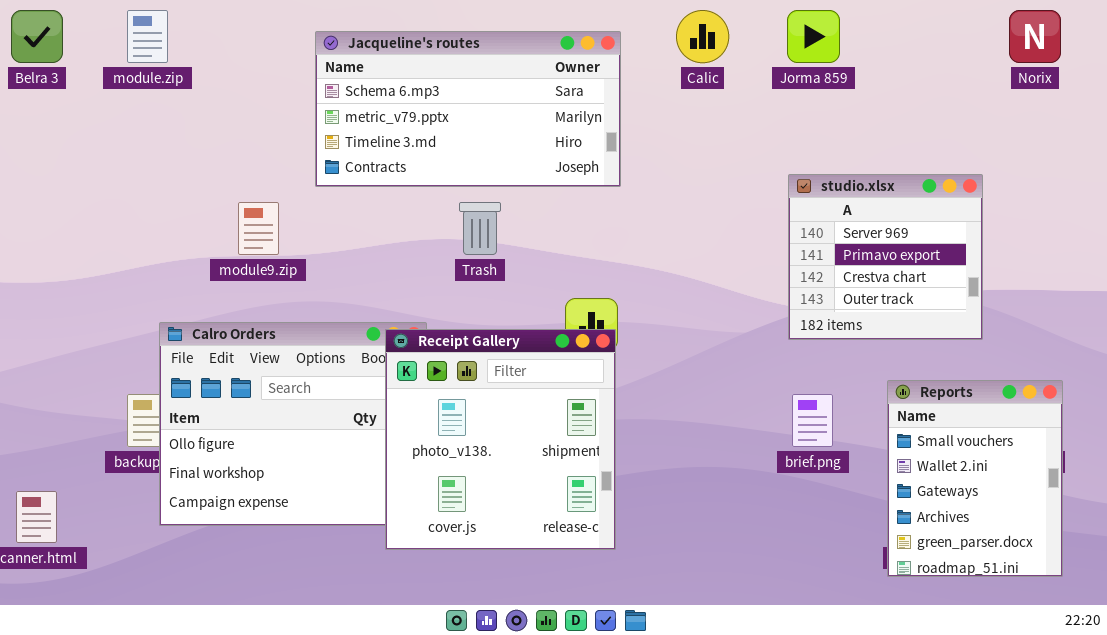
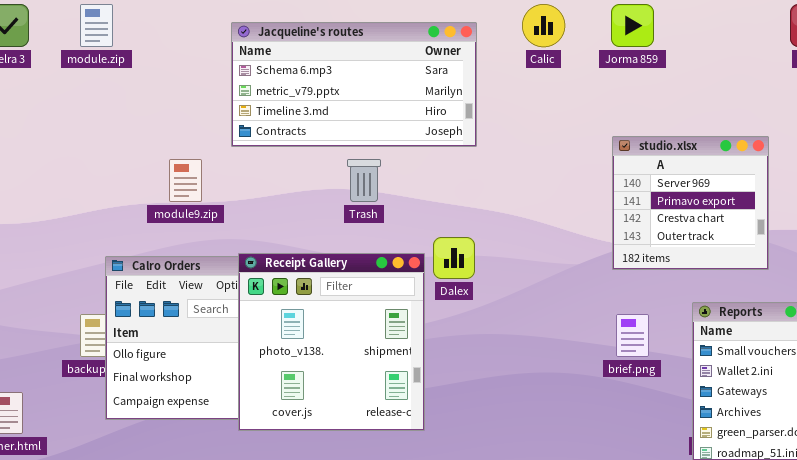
Receipt Gallery: [385,329,616,550] -> [238,253,425,431], moved

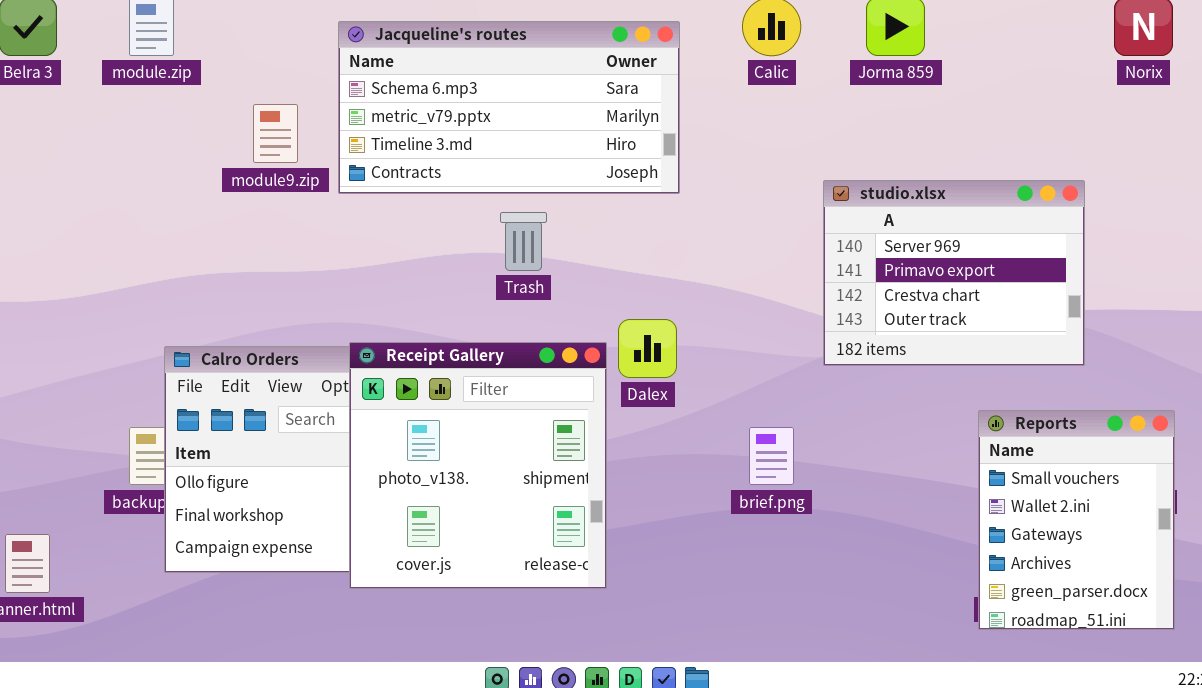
studio.xlsx: [612,136,769,270] -> [823,180,1085,366], resized
module9.zip: [169,159,202,202] -> [253,104,298,163], moved
brief.png: [616,314,649,357] -> [749,427,794,485], moved

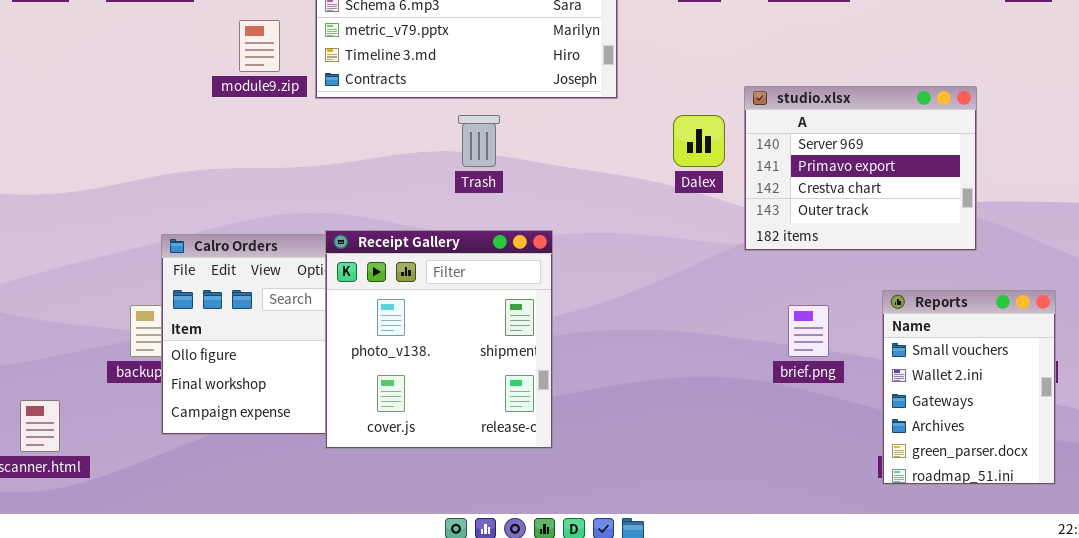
Dalex: [618,319,677,378] -> [673,115,725,167], moved
brief.png: [749,427,794,485] -> [788,305,829,357], moved

